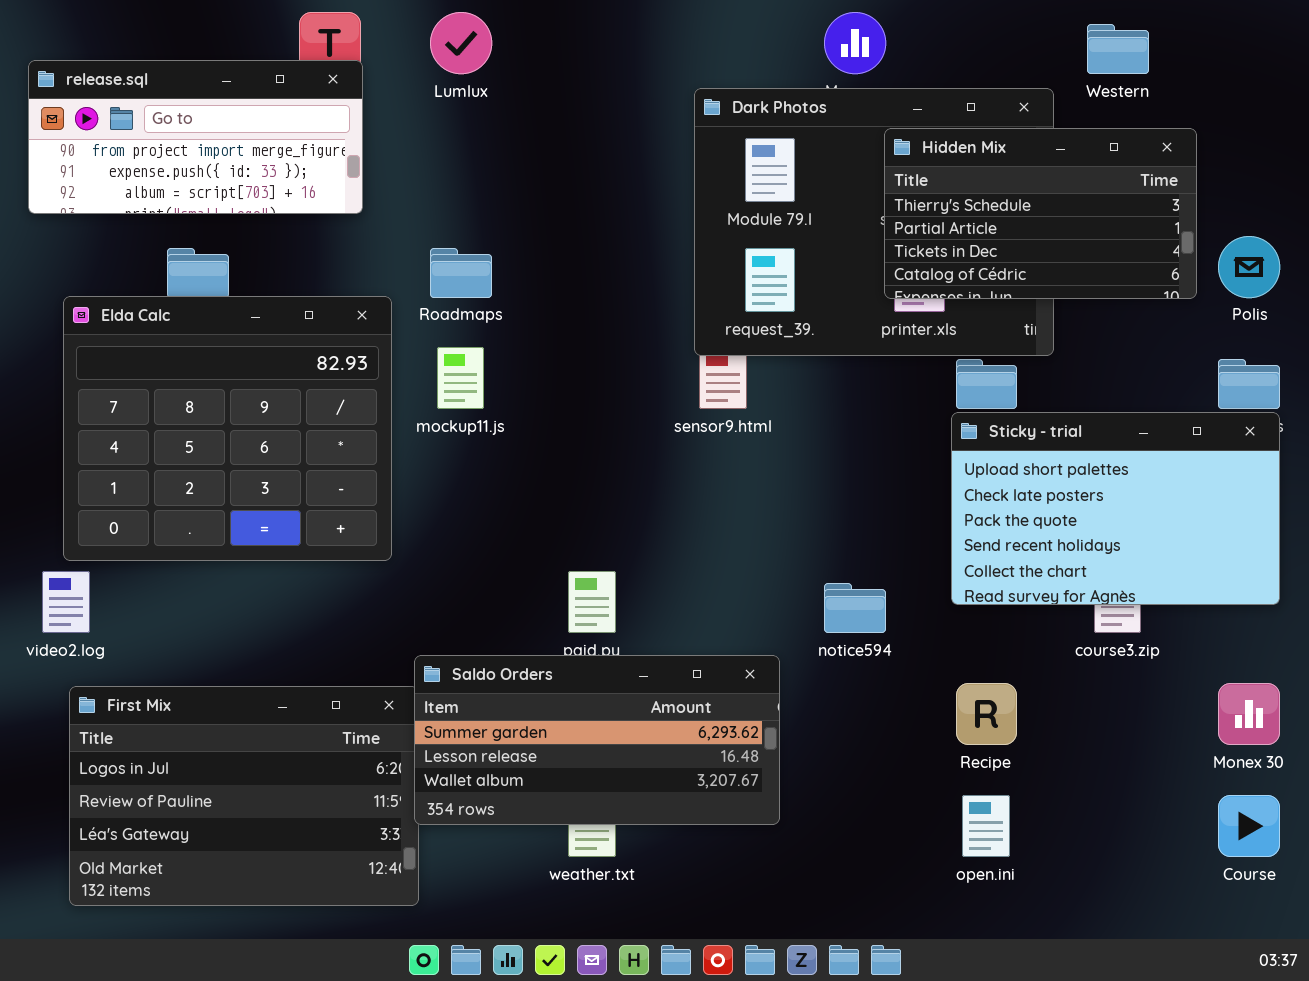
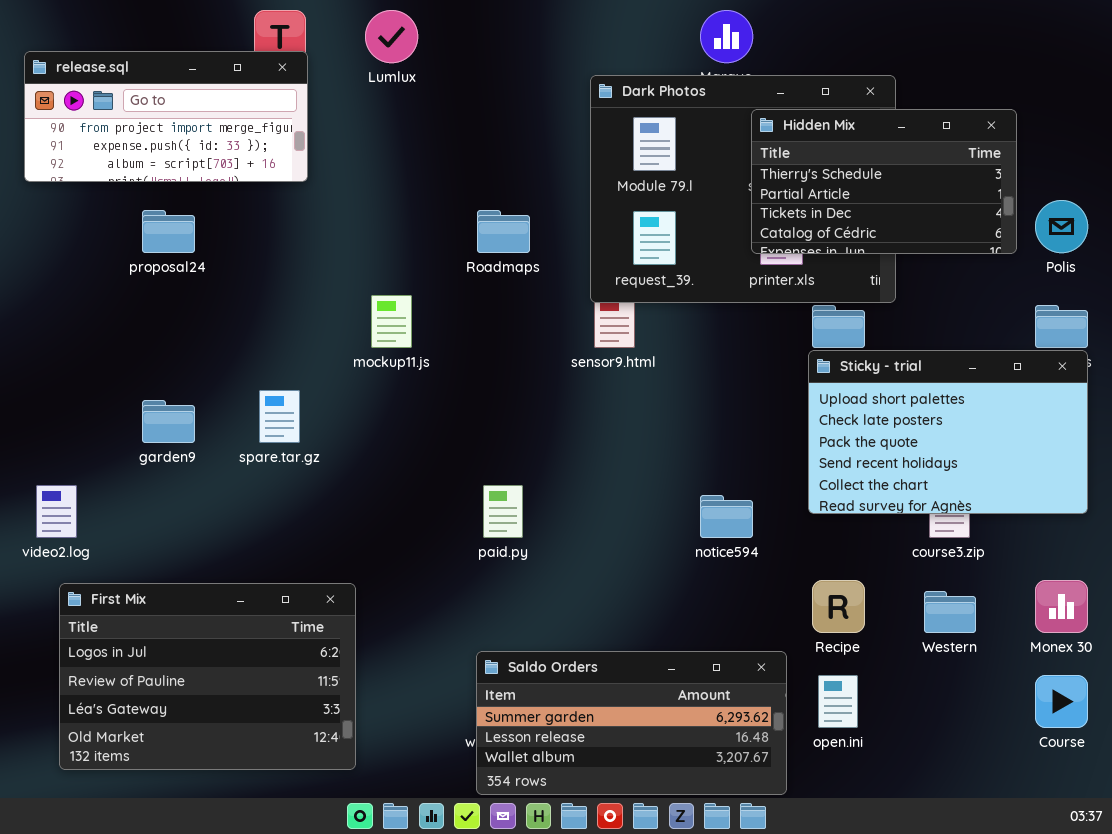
Western: [1087,24,1149,74] -> [924,591,976,633], moved
Roadmaps: [430,248,492,298] -> [477,210,530,253], moved
Elda Calc: [63,296,392,561] -> none, closed
Saldo Orders: [414,655,780,825] -> [476,651,787,795], moved

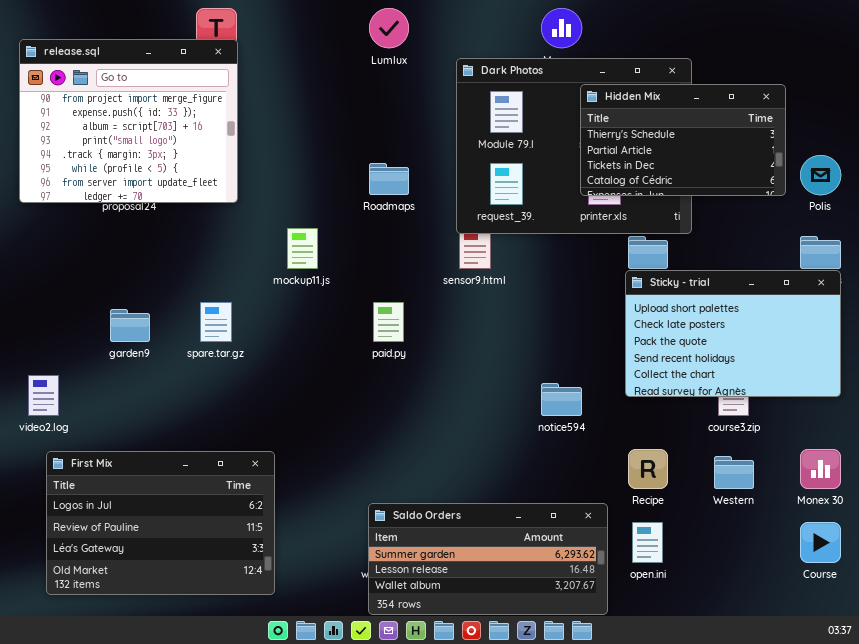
Lumlux: [365,10,418,63] -> [369,8,409,48], moved
release.sql: [24,51,308,182] -> [19,39,238,203], resized
paid.py: [483,485,523,538] -> [373,302,404,342], moved

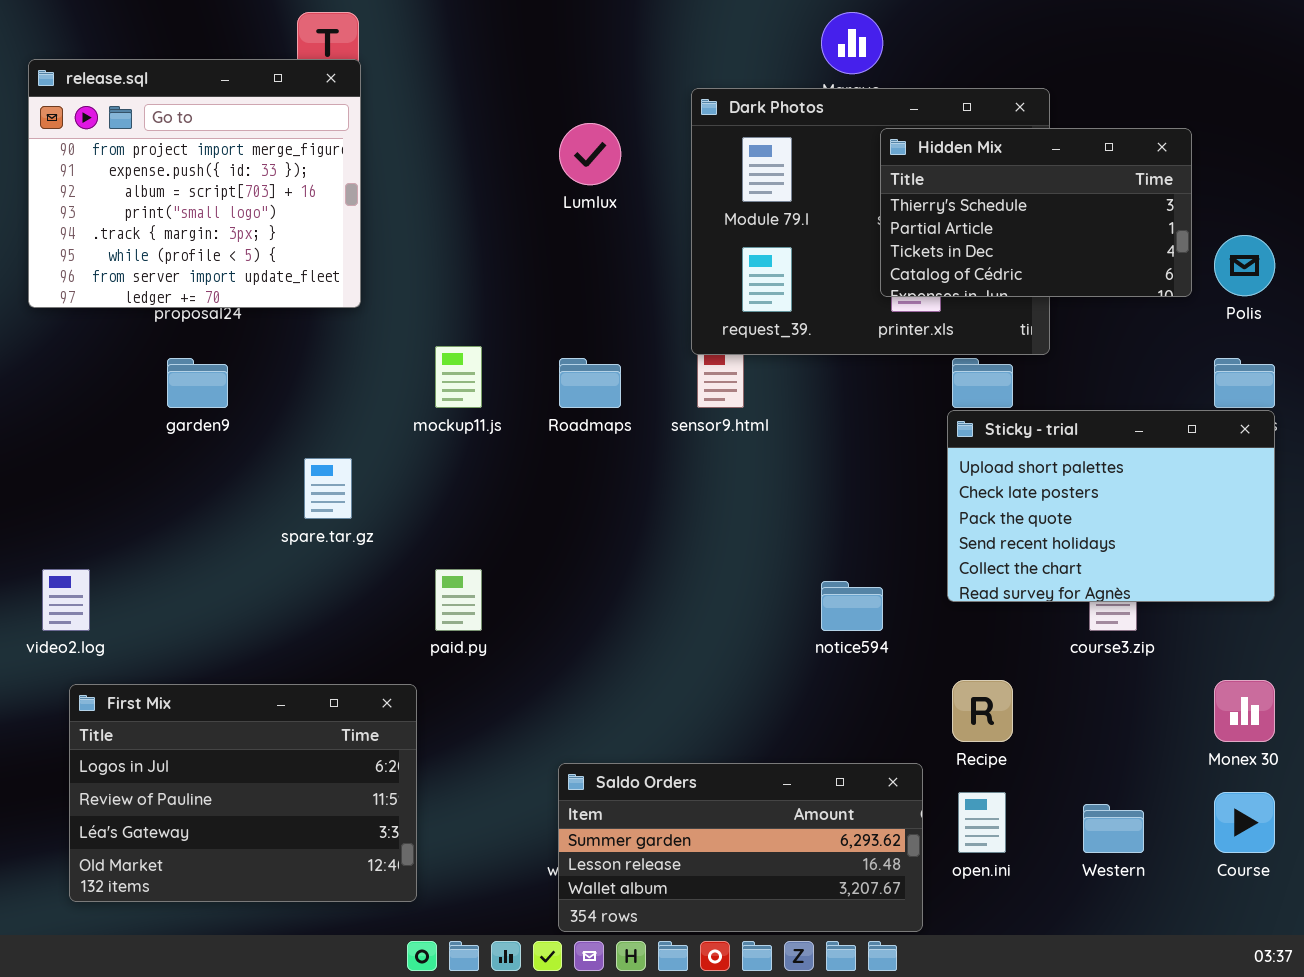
Lumlux: [369,8,409,48] -> [559,123,621,185], moved
Roadmaps: [369,163,409,195] -> [559,358,621,408], moved
paid.py: [373,302,404,342] -> [435,569,482,631], moved
garden9: [110,309,150,342] -> [167,358,228,408], moved
Western: [714,456,754,489] -> [1083,804,1144,853], moved

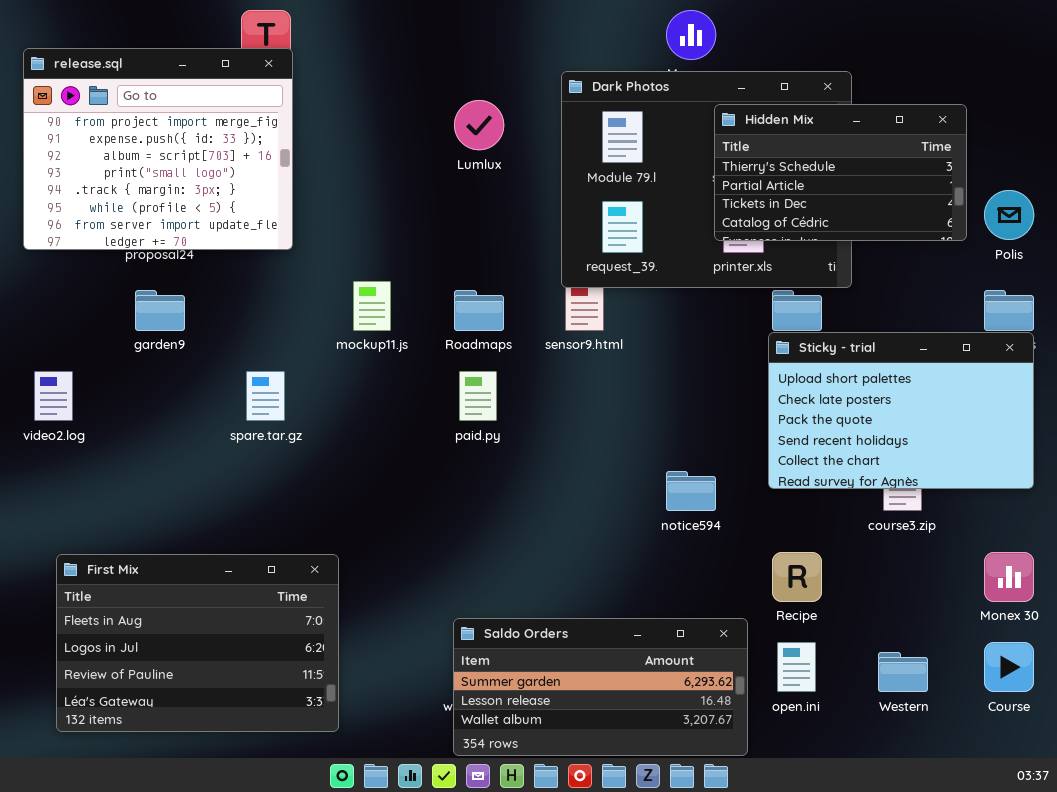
video2.log: [42,569,90,631] -> [34,371,73,421], moved
paid.py: [435,569,482,631] -> [459,371,497,421], moved
First Mix: [69,684,417,902] -> [56,554,339,732], scrolled up 1 row

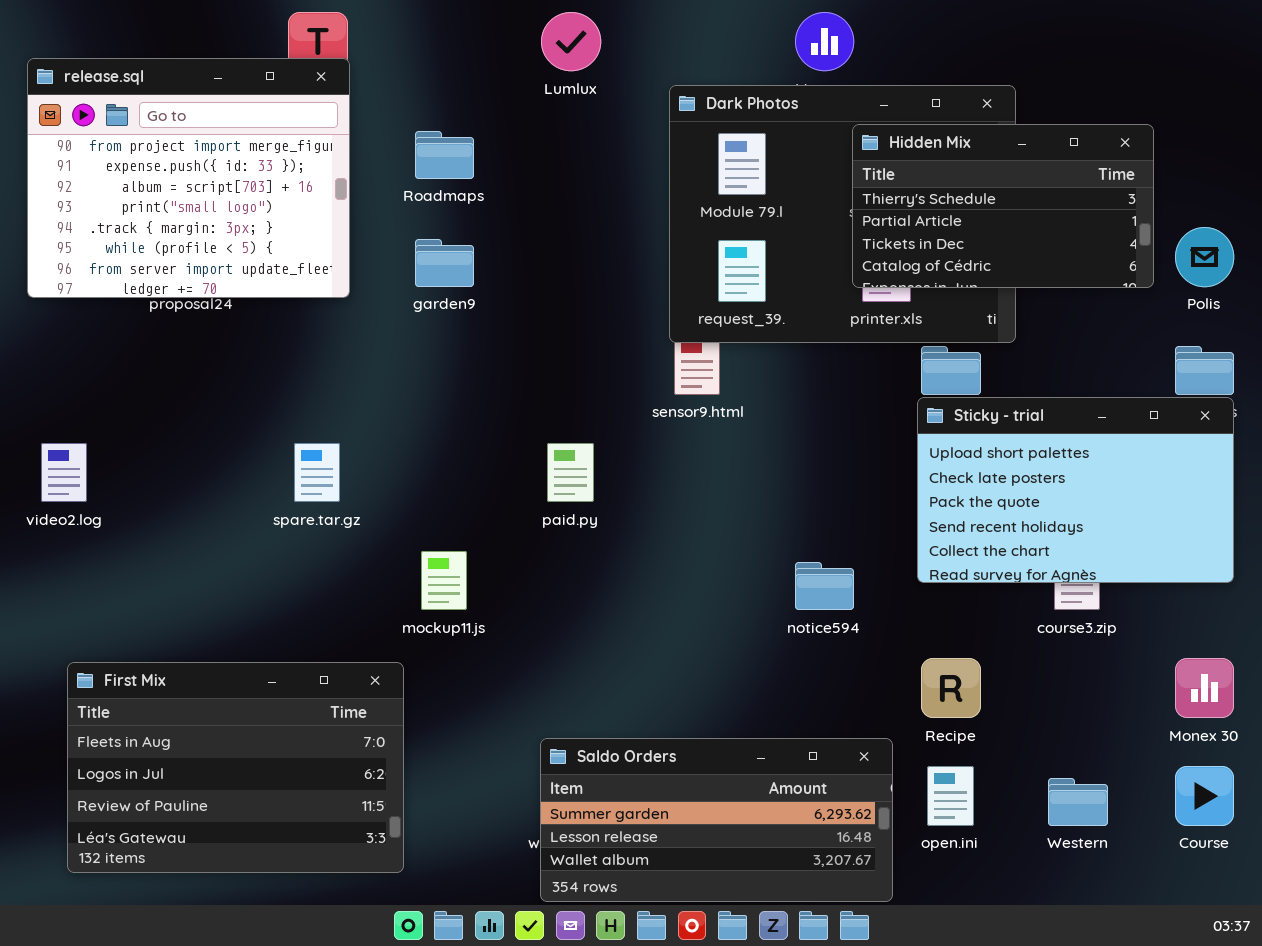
Lumlux: [454,100,504,150] -> [541,12,601,71], moved
mockup11.js: [353,281,391,331] -> [421,551,467,610], moved
garden9: [135,290,185,331] -> [415,239,474,287], moved
Roadmaps: [454,290,504,331] -> [415,131,474,179], moved

